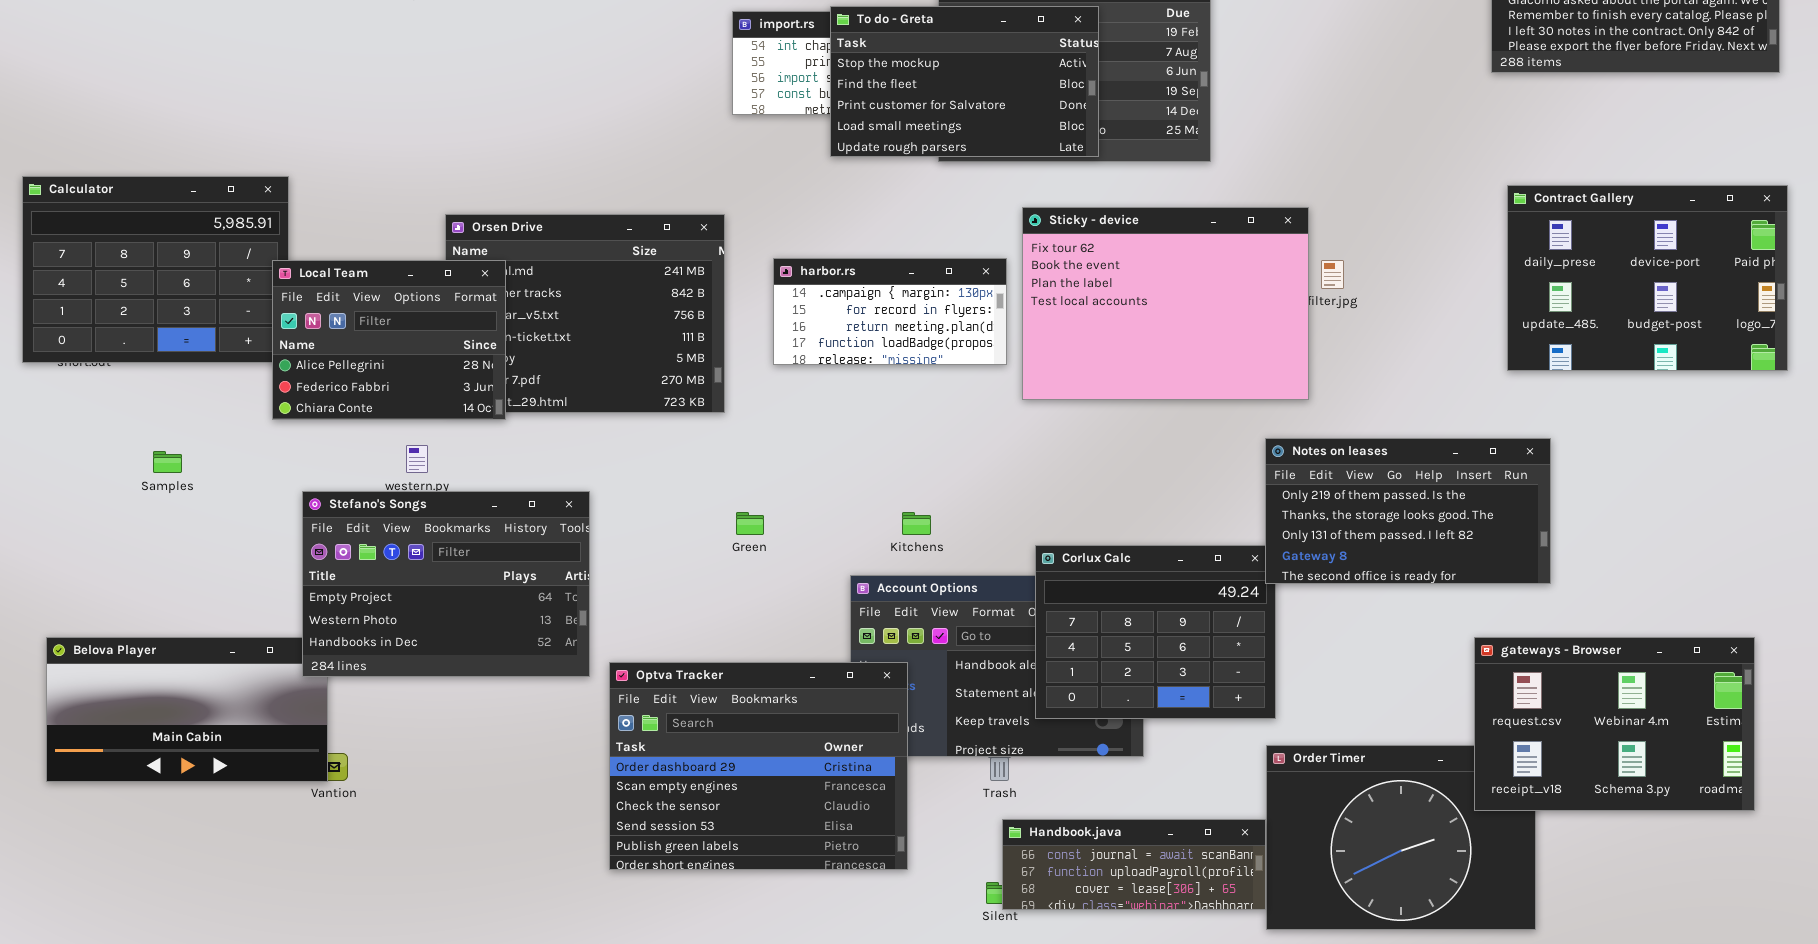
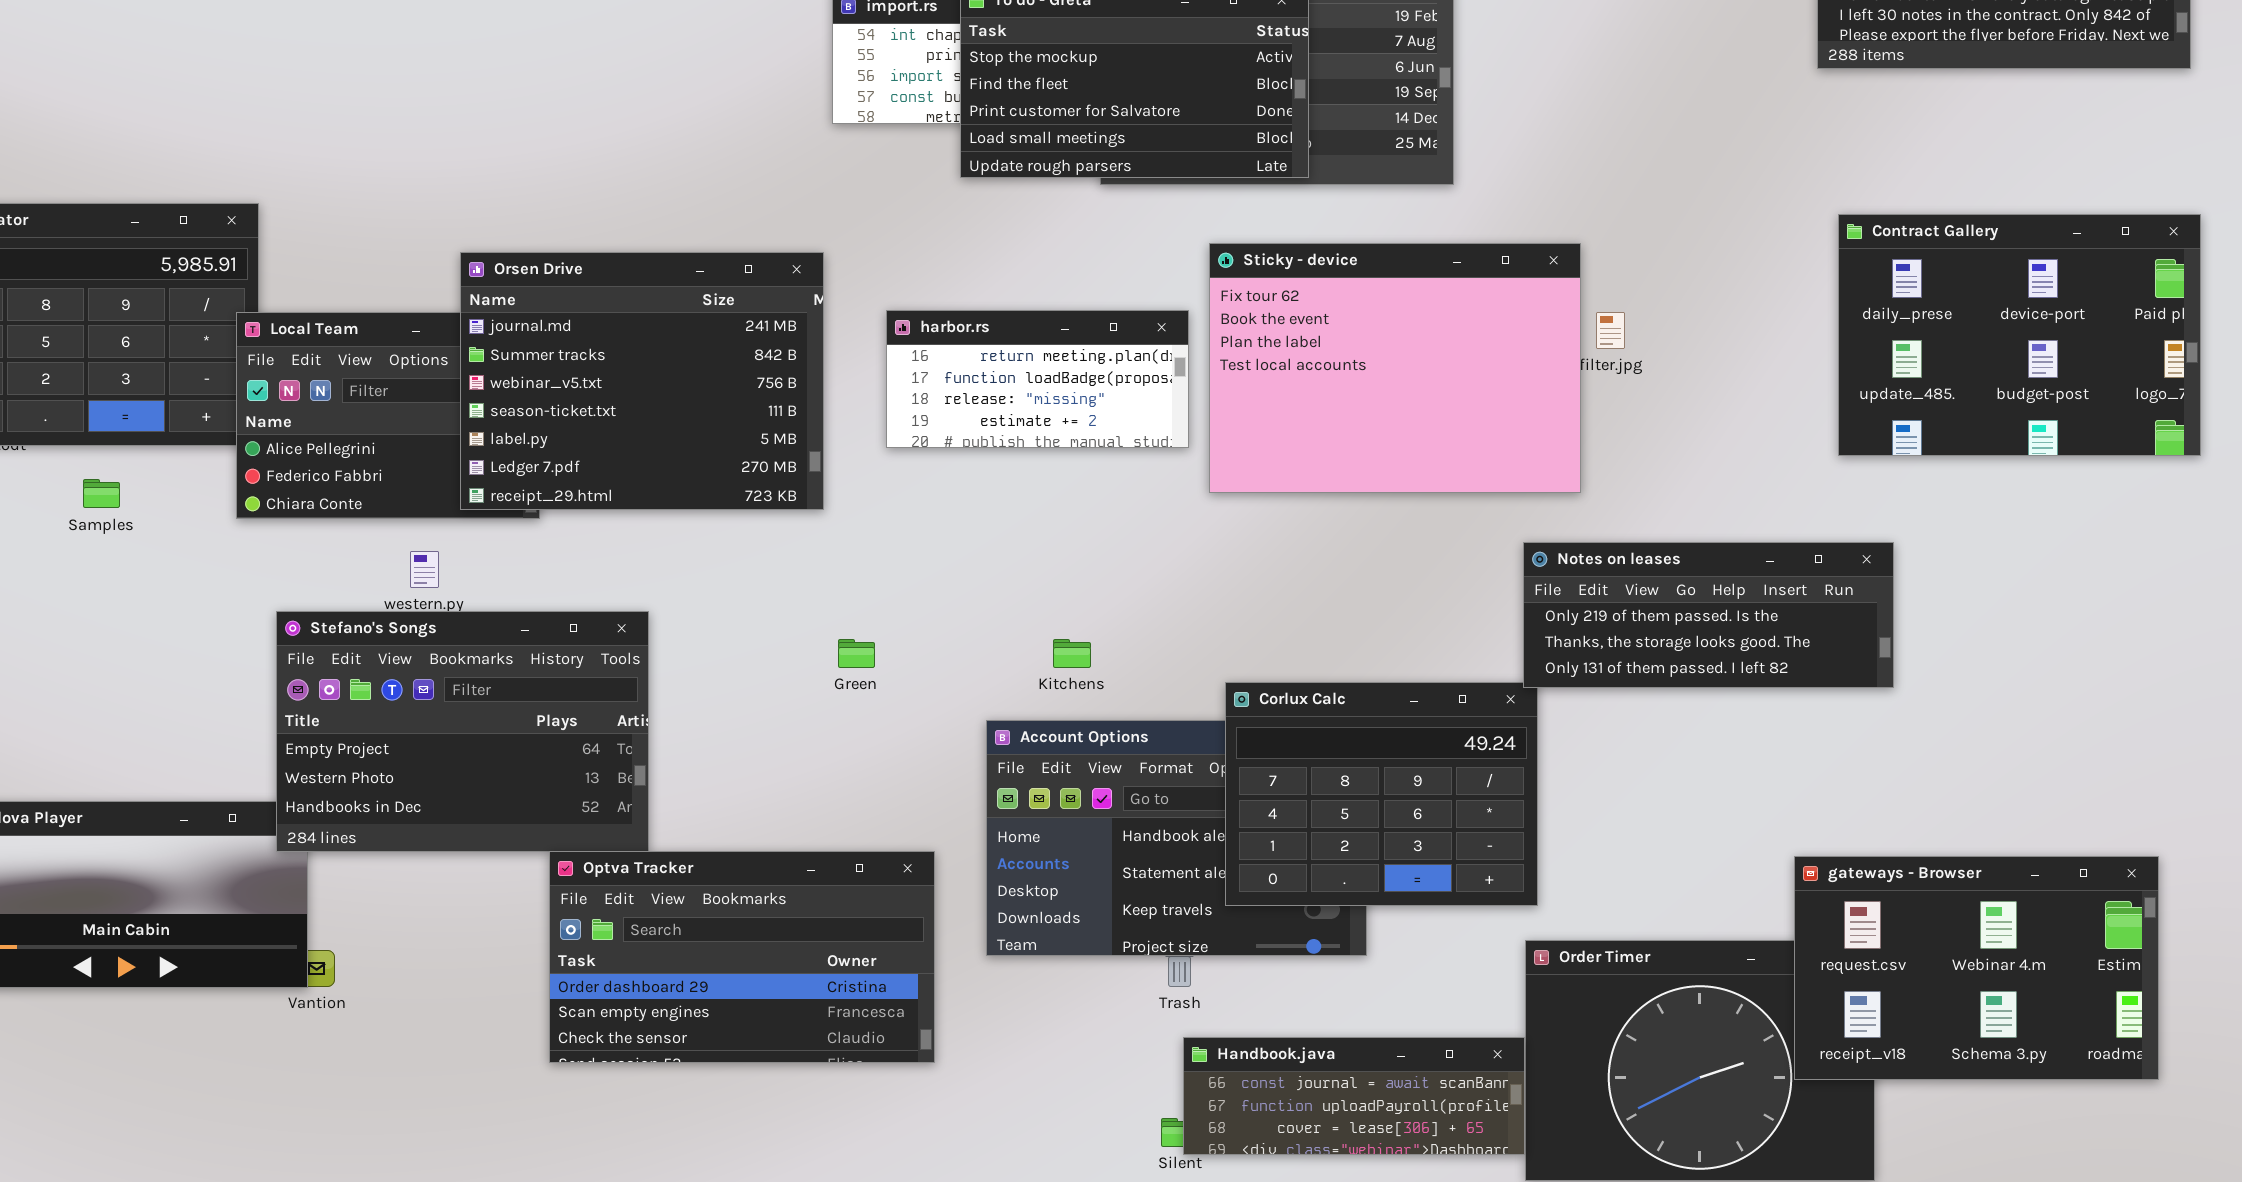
Orsen Drive: [445,214,725,413] -> [460,252,824,510], raised
harbor.rs: [773,258,1007,365] -> [886,310,1189,448], scrolled down 2 rows
Notes on leases: [1265,438,1551,584] -> [1523,542,1894,688], resized
Samples: [153,451,182,473] -> [83,479,120,508], moved
gateways - Browser: [1474,637,1755,811] -> [1794,856,2159,1080], moved
Optva Tracker: [609,662,908,870] -> [549,851,935,1063], moved, resized

